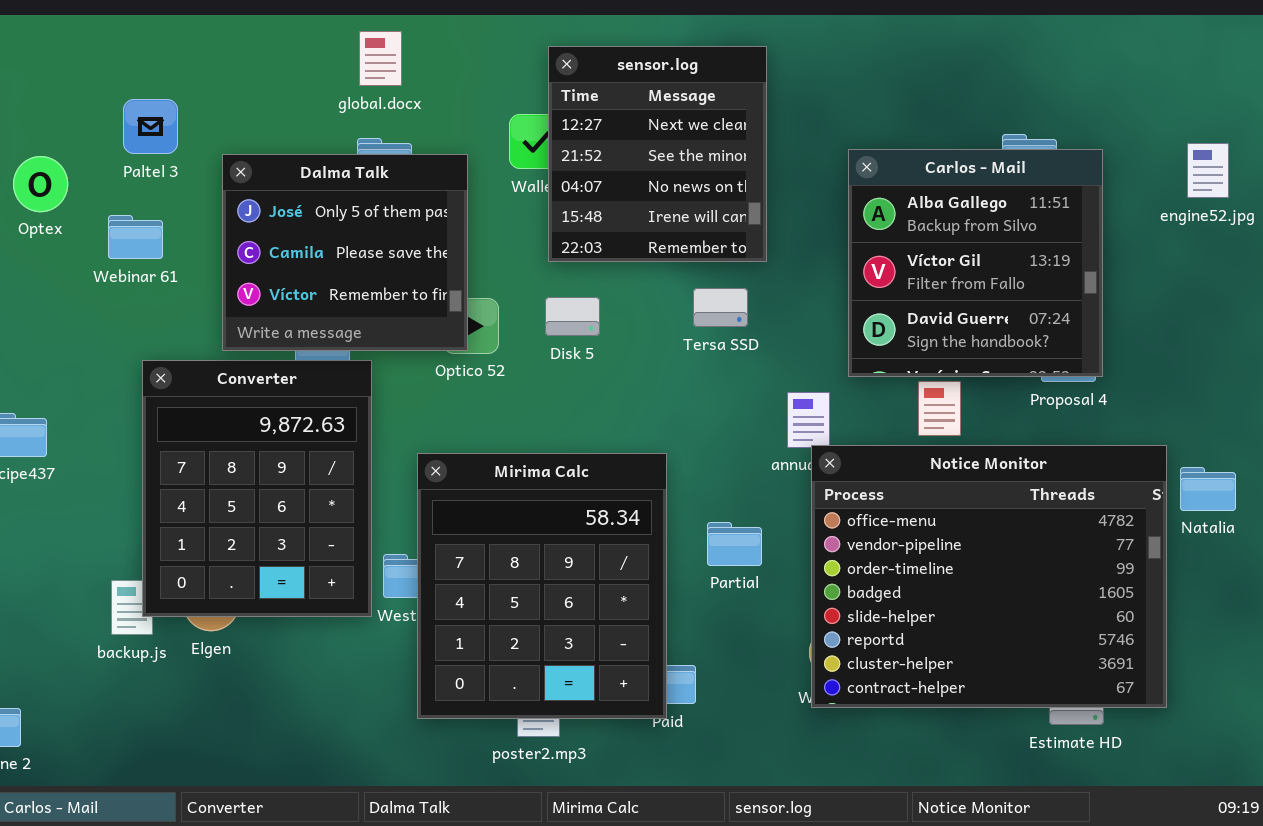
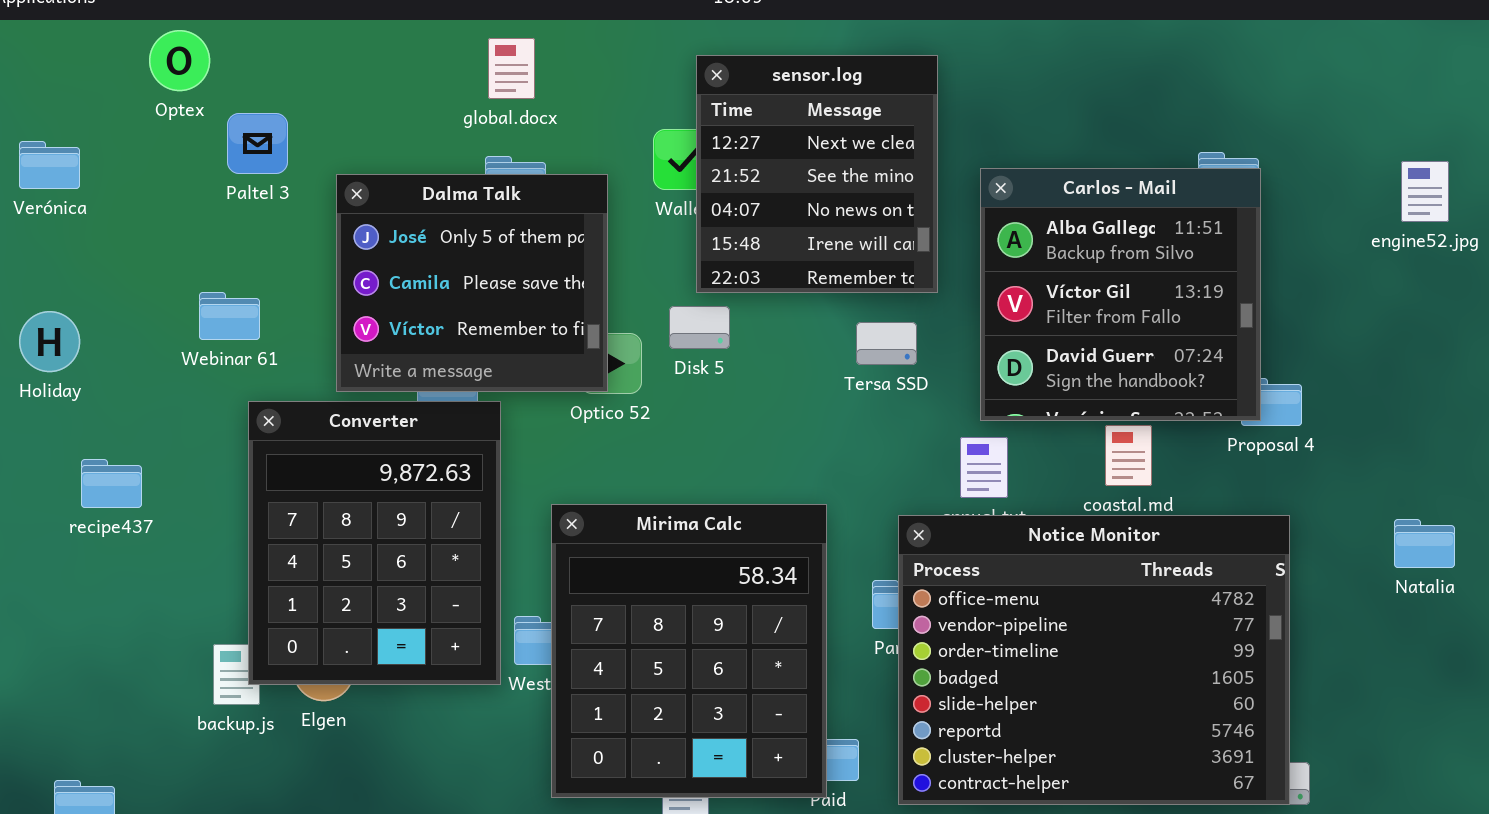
Carlos - Mail: [848,149,1103,377] -> [980,168,1261,421], moved
Optex: [13,156,68,212] -> [149,30,210,91], moved
Webinar 61: [108,215,163,259] -> [199,292,260,340], moved
Disk 5: [545,297,600,336] -> [669,306,730,349], moved
Notice Monitor: [811,445,1167,708] -> [898,515,1290,805], moved

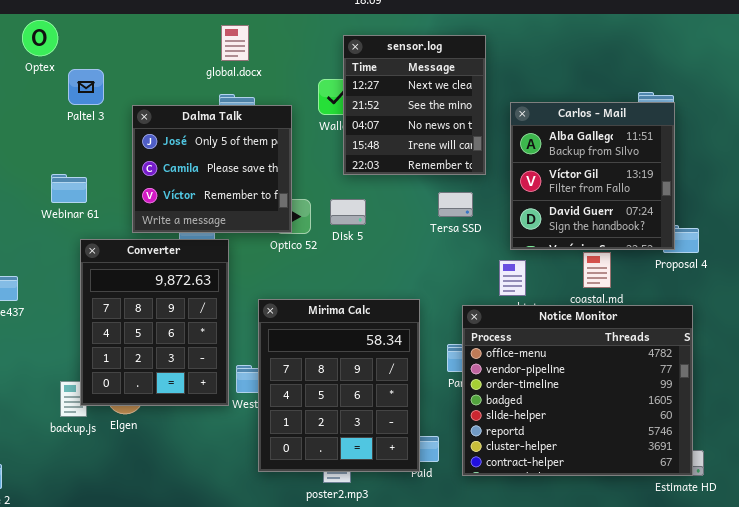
Disk 5: [669,306,730,349] -> [330,199,366,225], moved

